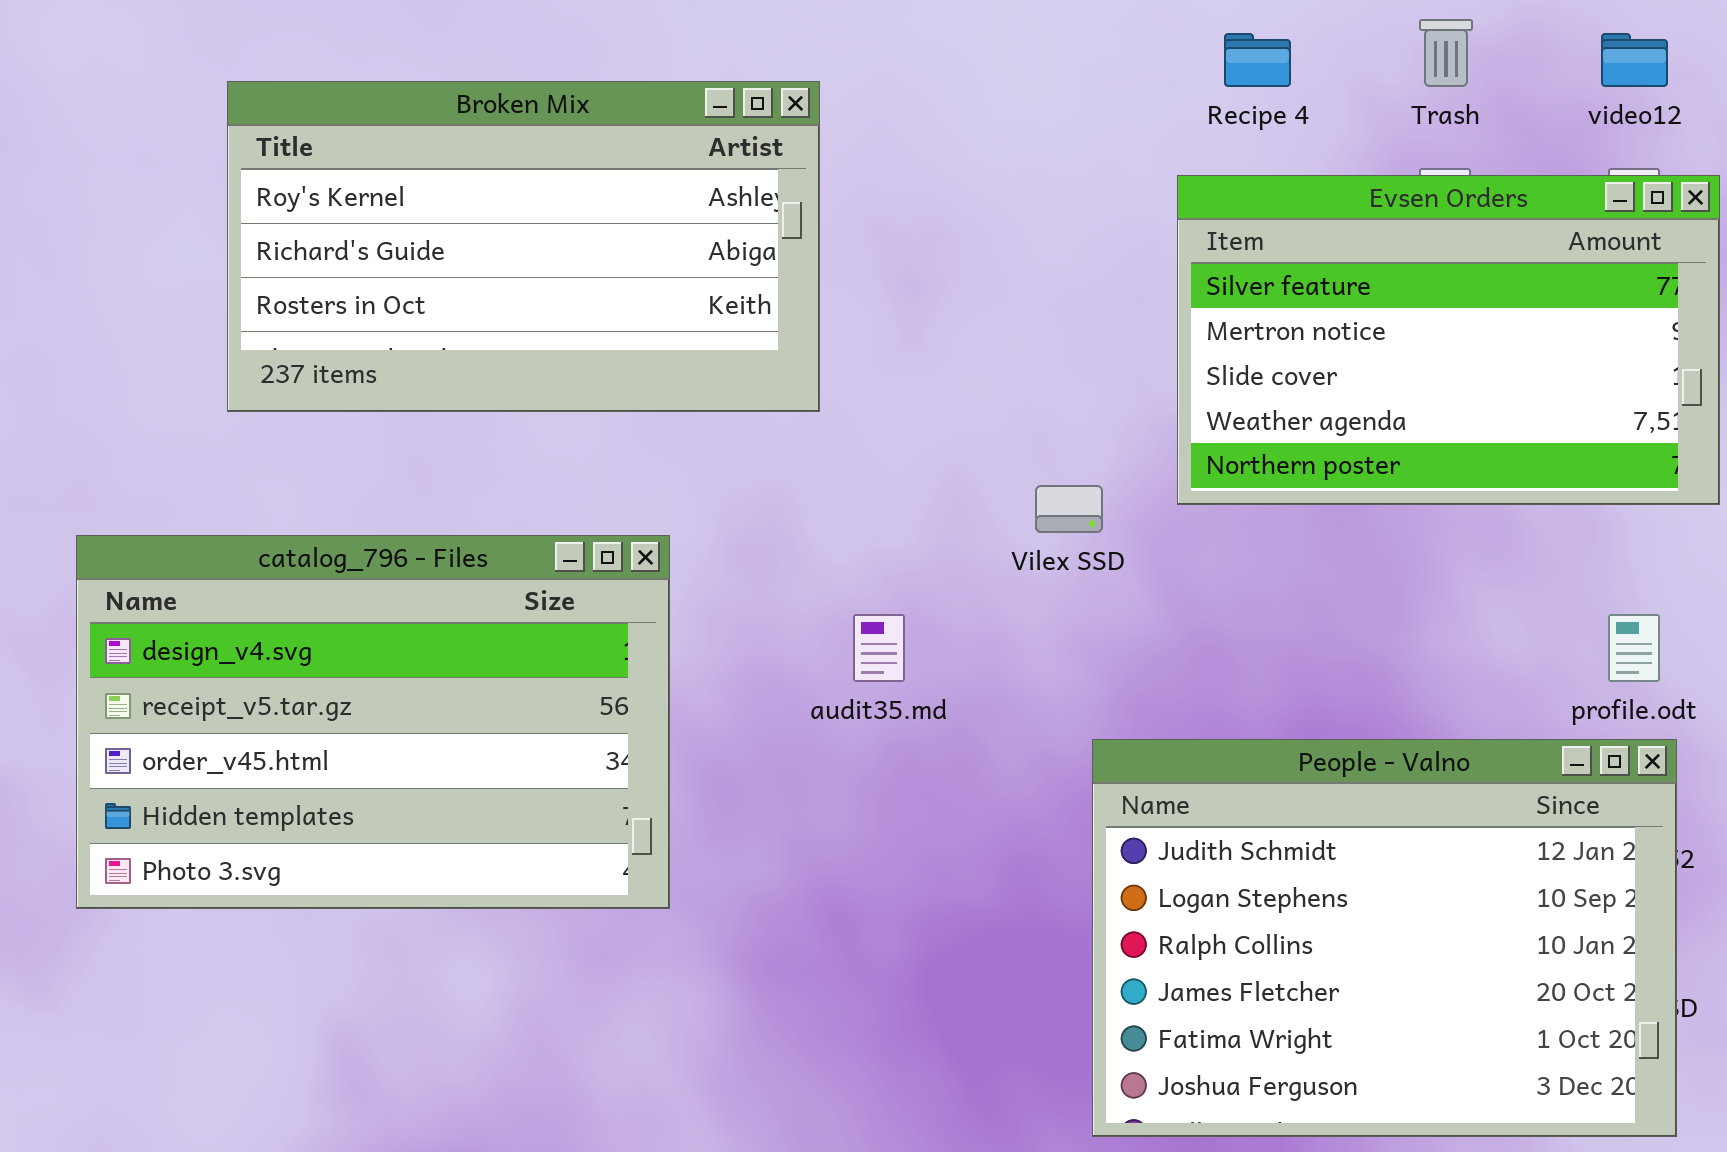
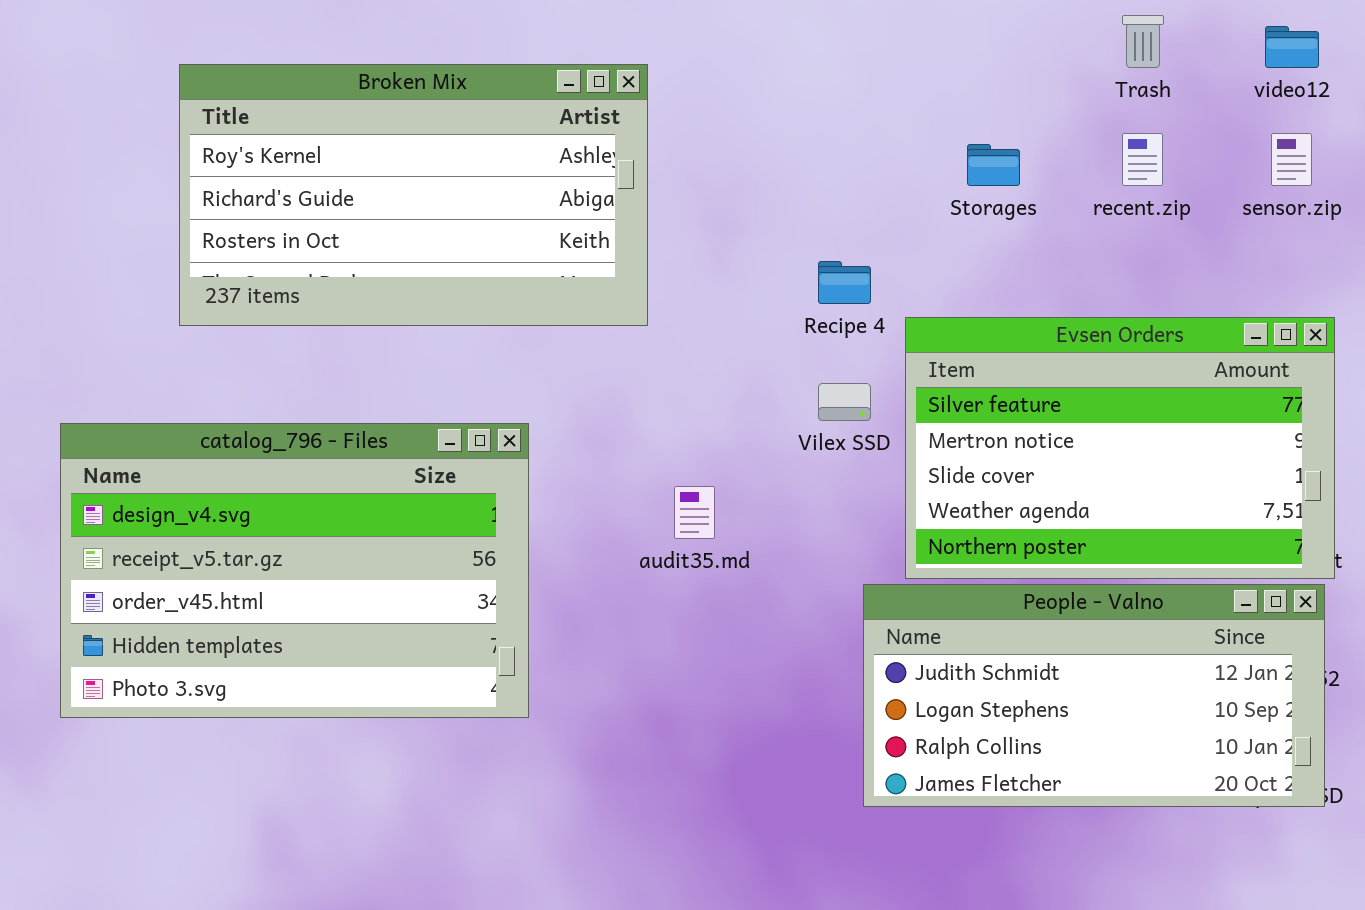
Recipe 4: [1224,33,1291,87] -> [818,261,871,304], moved
Evsen Orders: [1177,175,1720,505] -> [905,317,1335,579], moved
People - Valno: [1092,739,1677,1137] -> [863,584,1325,807], resized

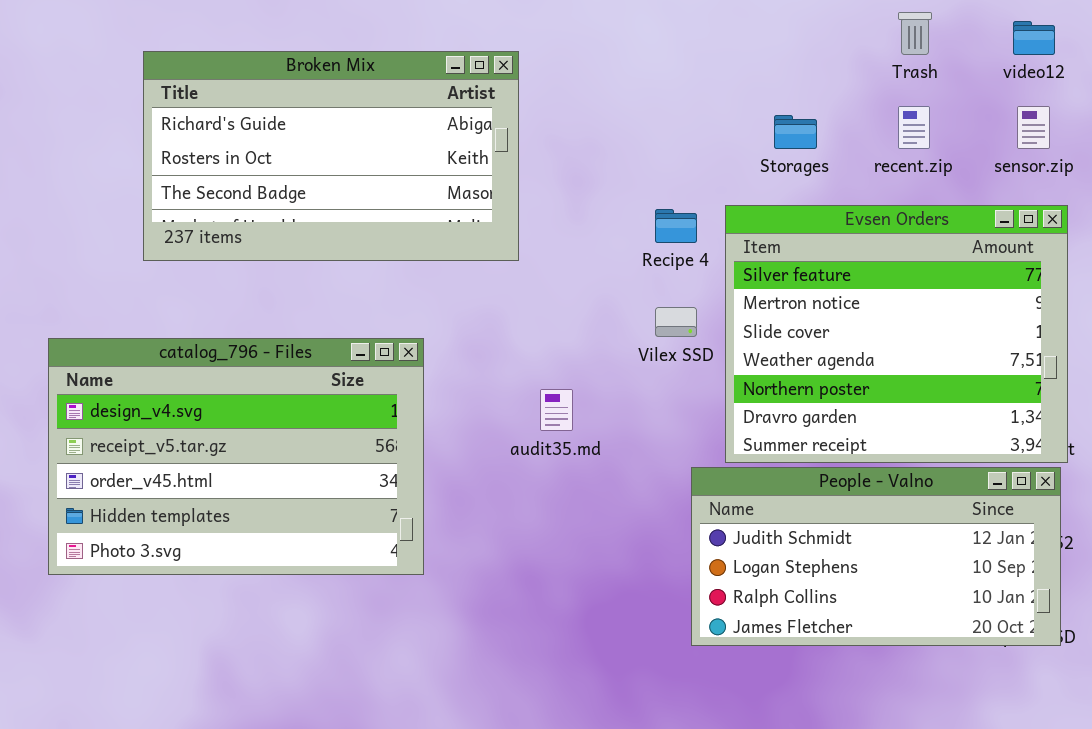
Broken Mix: [179,64,648,326] -> [143,51,519,261], scrolled down 1 row
Evsen Orders: [905,317,1335,579] -> [725,205,1068,463], resized

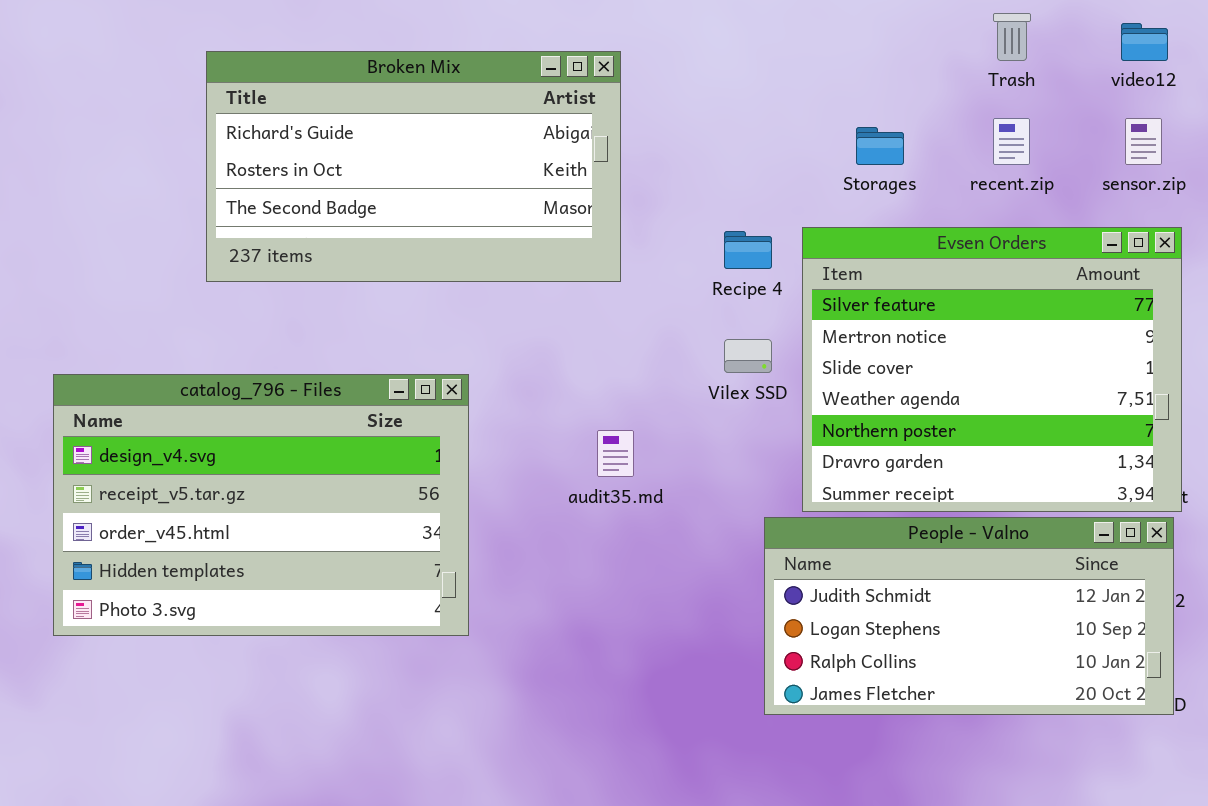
Broken Mix: [143,51,519,261] -> [206,51,621,282], moved

